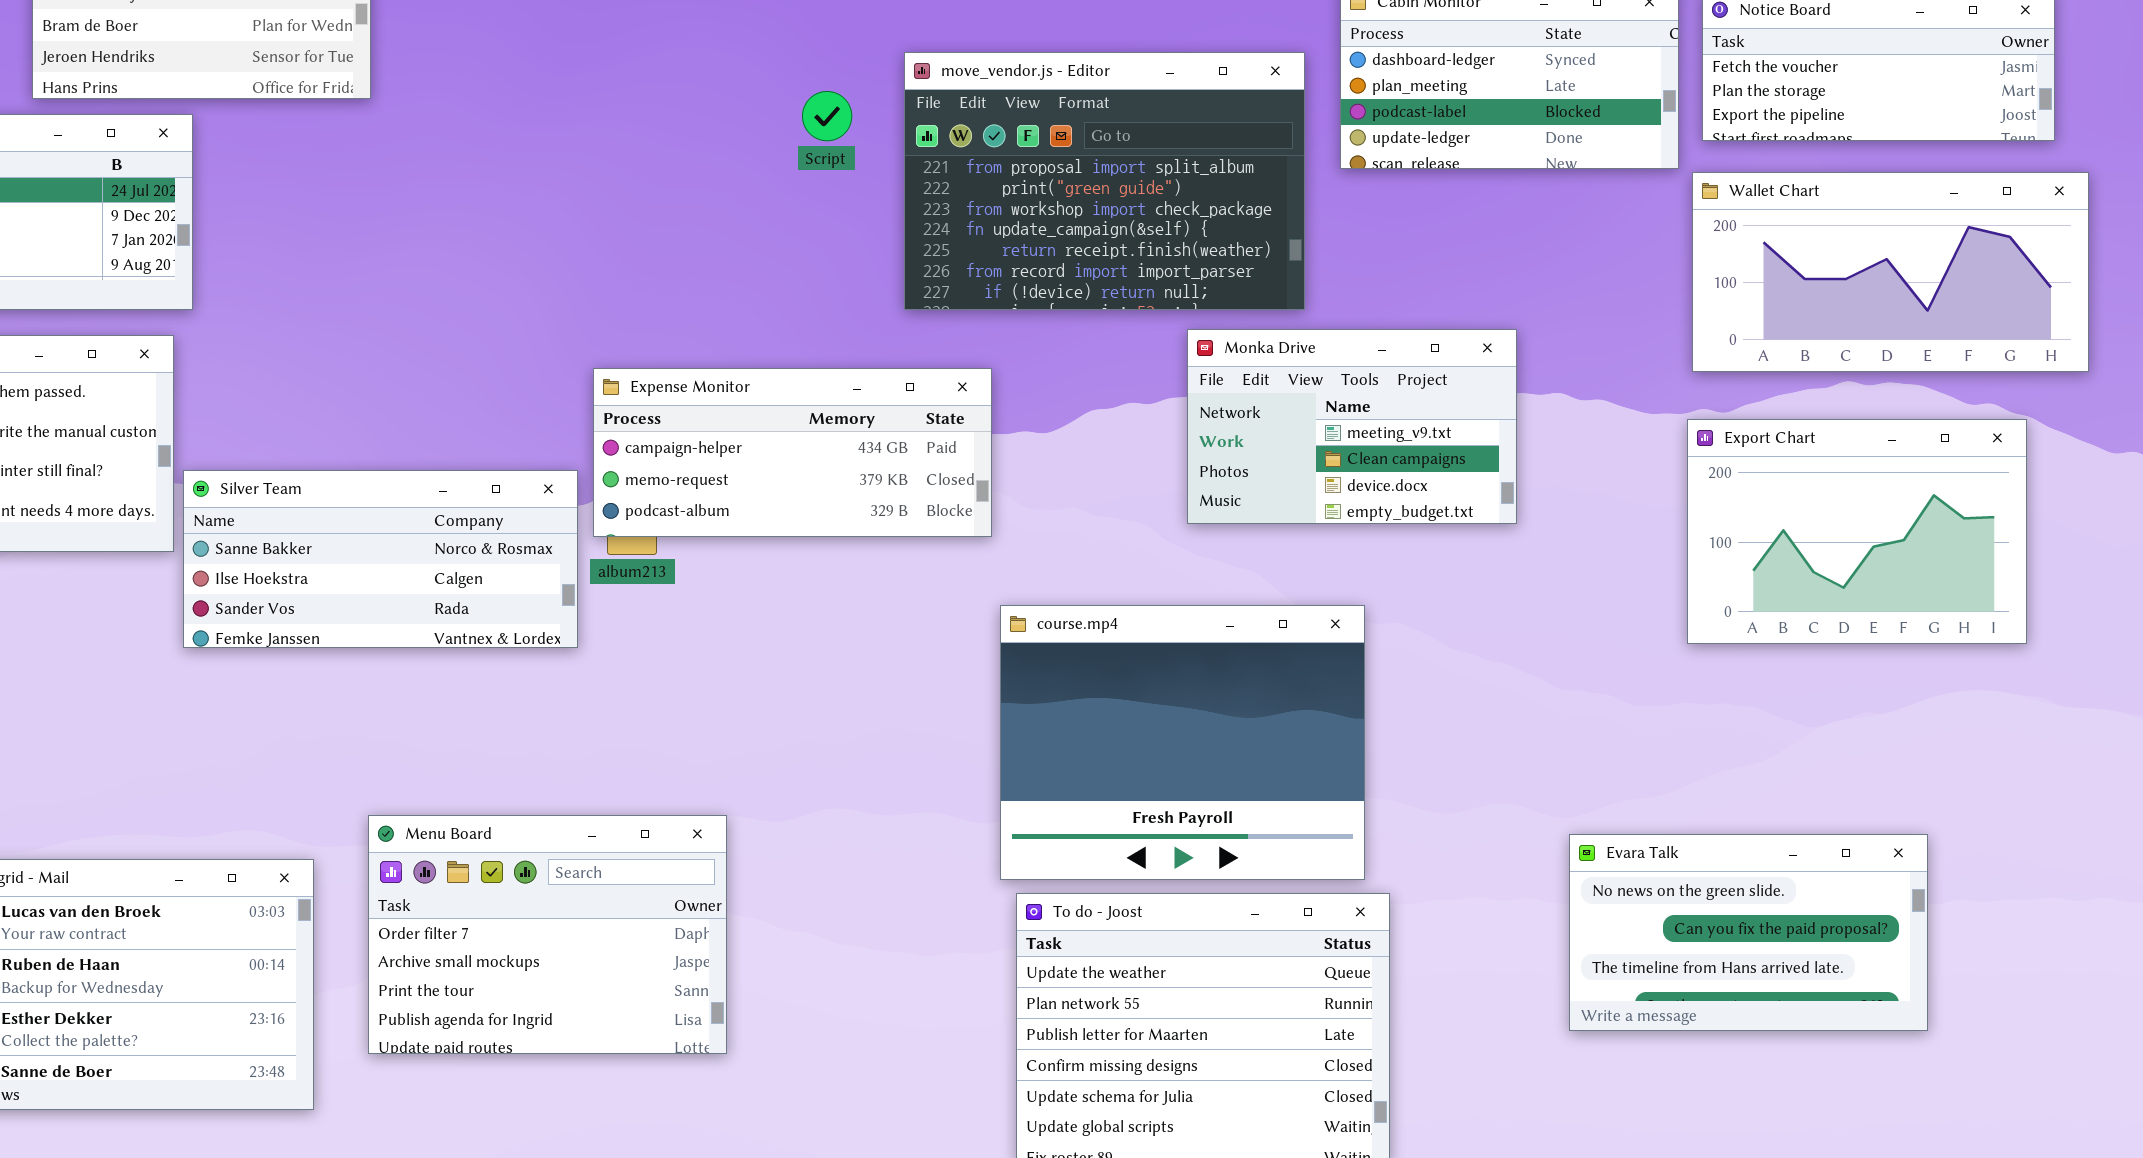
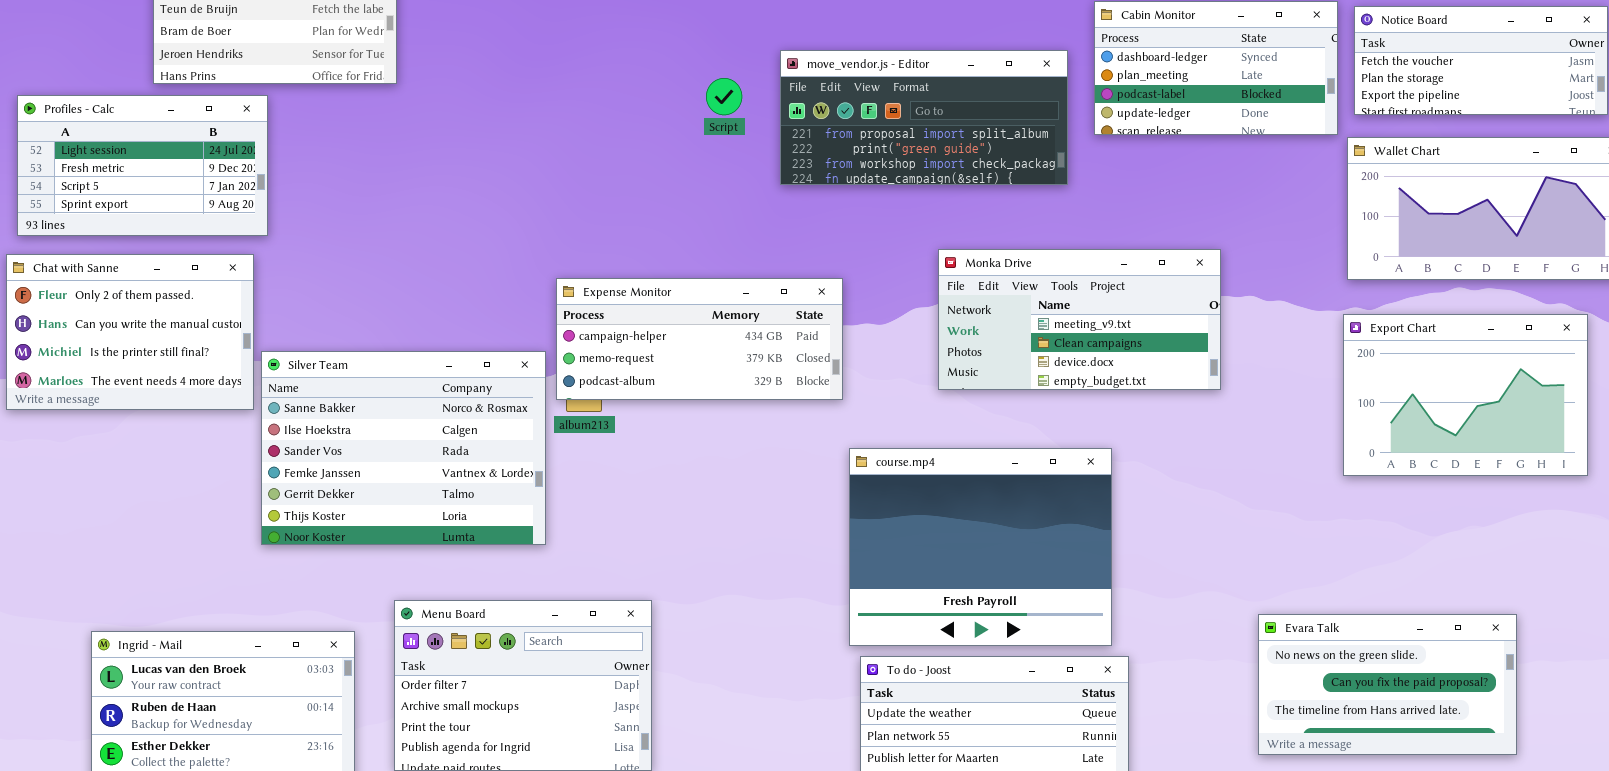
move_vendor.js - Editor: [904,52,1305,310] -> [780,50,1068,185], resized
Monka Drive: [1187,329,1517,524] -> [938,249,1221,390], resized
Silver Team: [183,470,578,648] -> [261,351,546,545], resized

